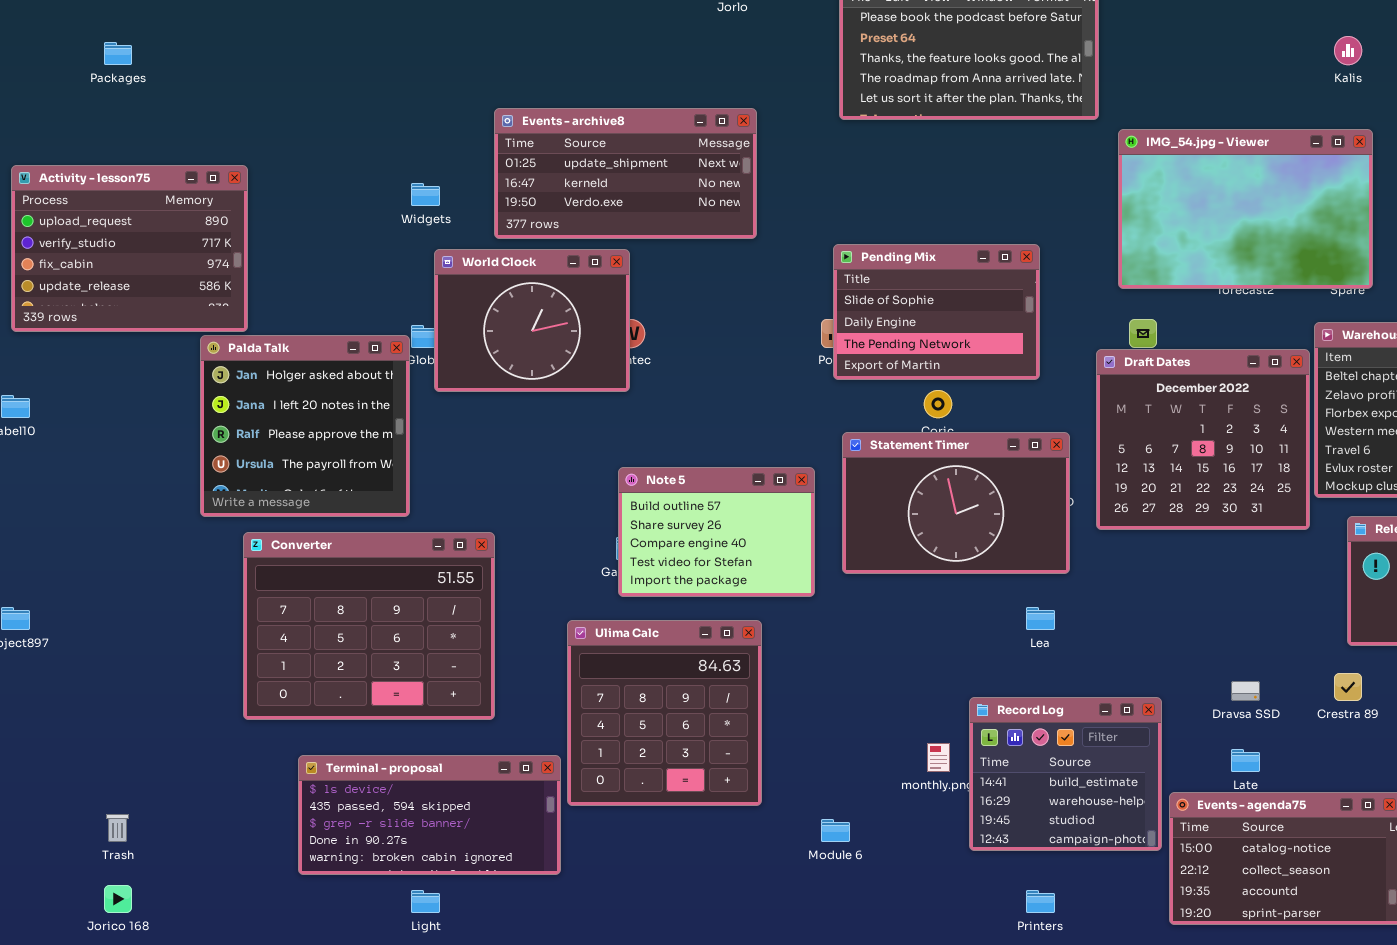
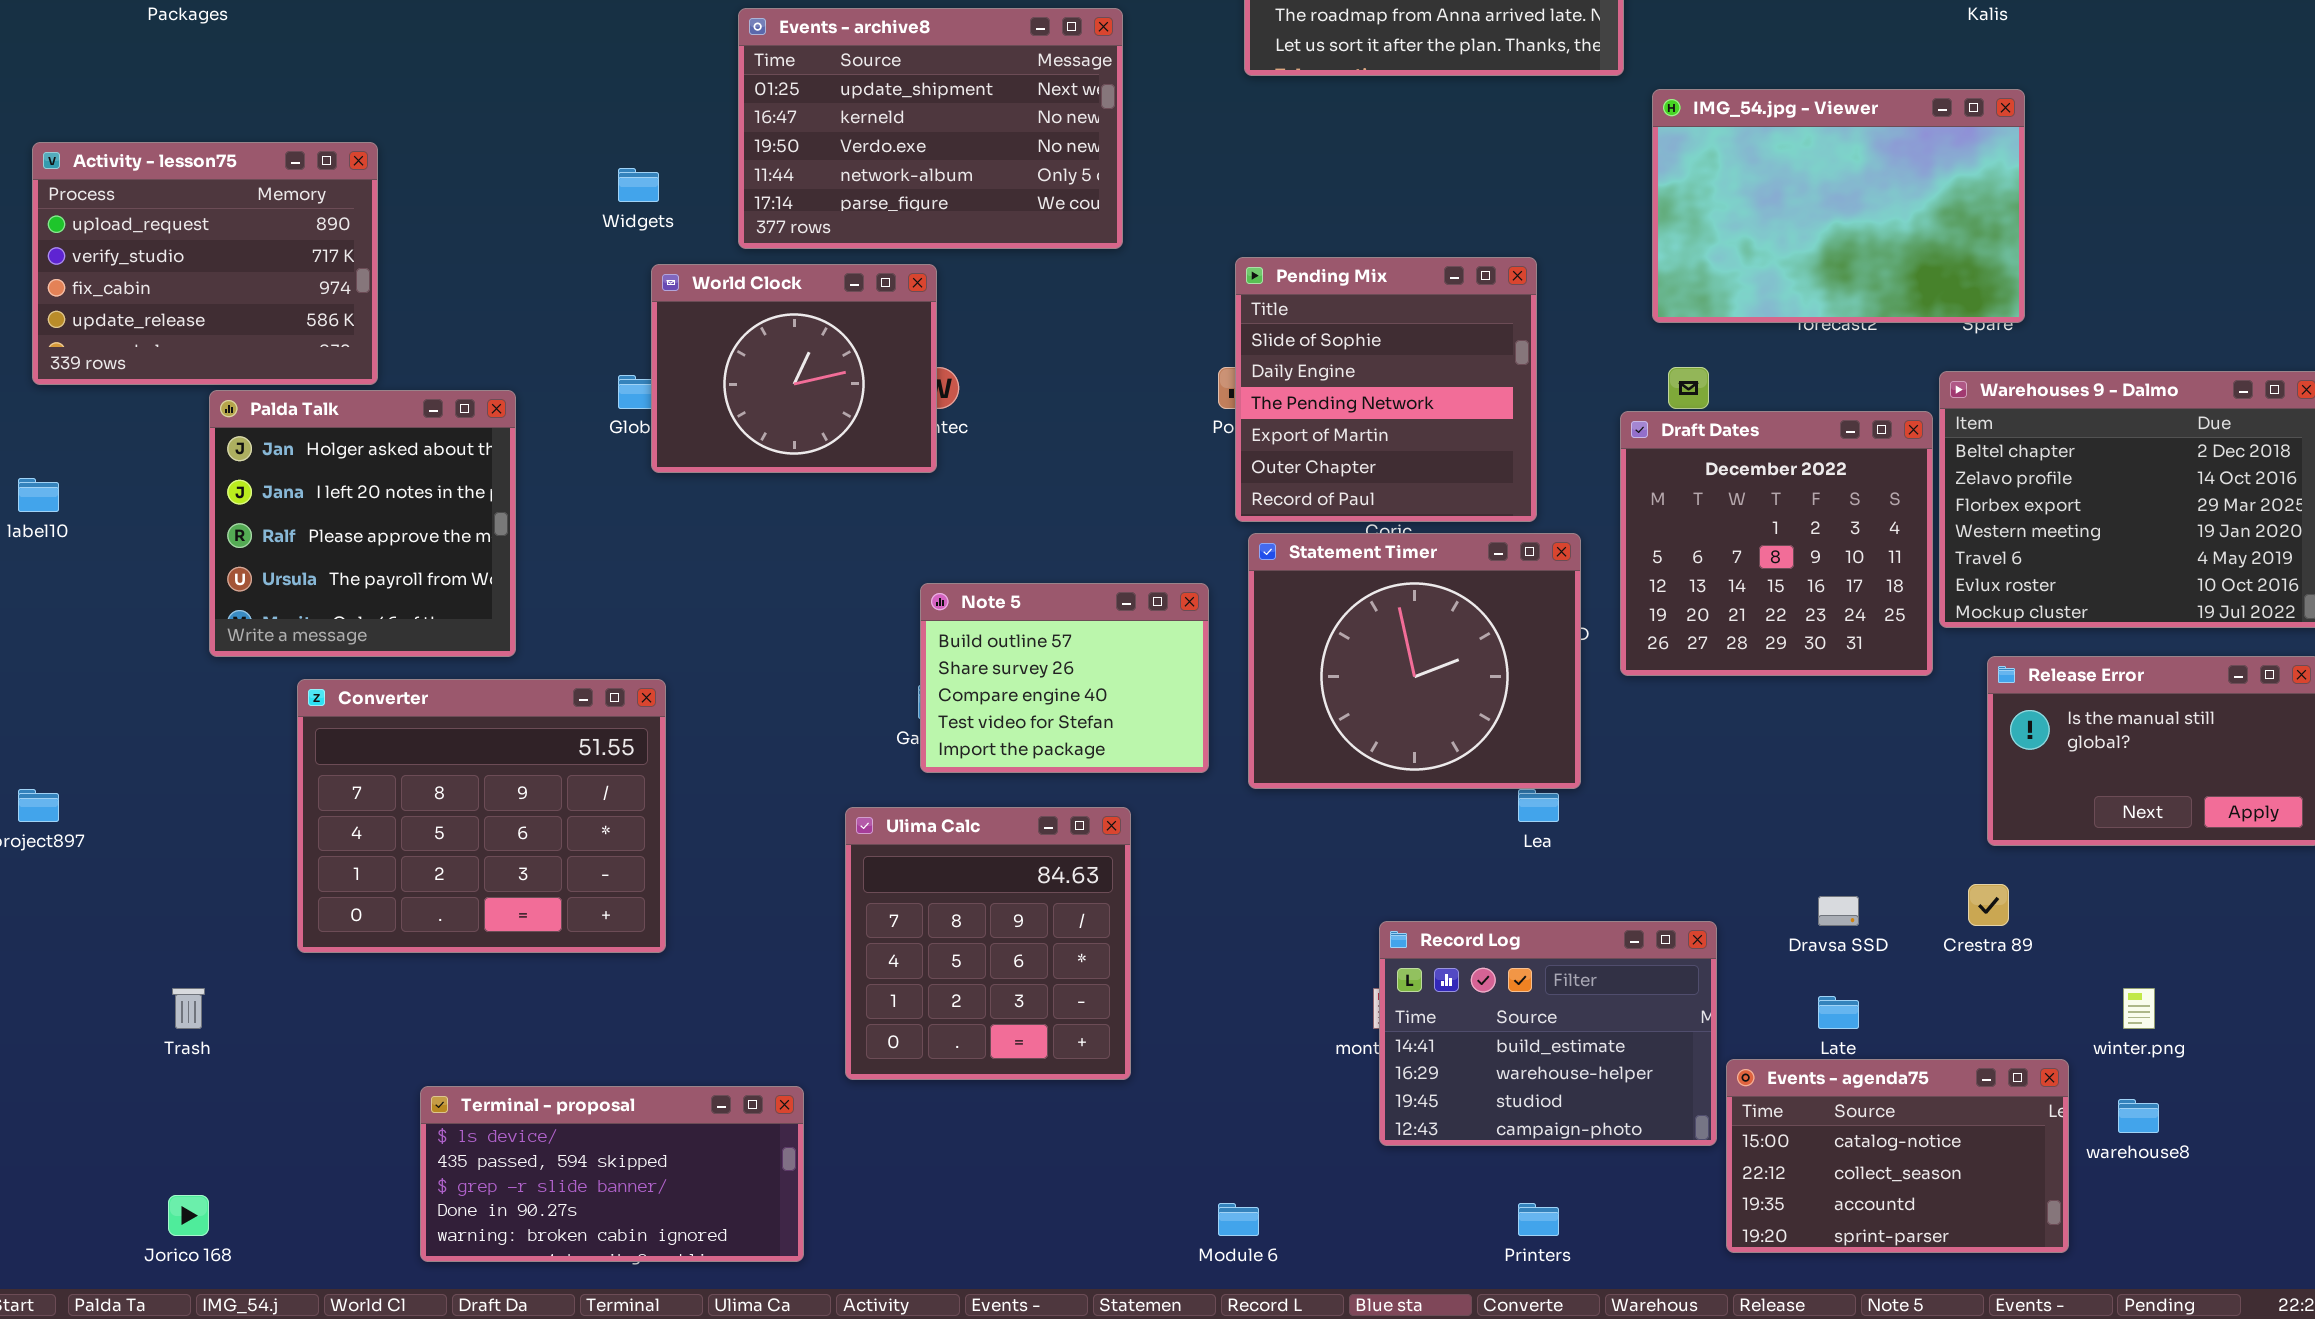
Events - archive8: [494,108,757,239] -> [738,8,1123,249], resized
Pending Mix: [833,244,1040,380] -> [1235,257,1537,522], resized
Palda Talk: [200,335,410,517] -> [209,390,516,657], moved
Statement Timer: [842,432,1070,574] -> [1248,533,1581,789], resized
Converter: [243,532,495,720] -> [297,679,666,953], moved
Record Log: [969,697,1162,851] -> [1379,921,1717,1146], resized
Terminal - proposal: [298,755,561,875] -> [420,1086,804,1262], moved
Trash: [106,814,129,842] -> [172,988,205,1029], moved
Module 6: [821,819,850,842] -> [1218,1203,1259,1236], moved

